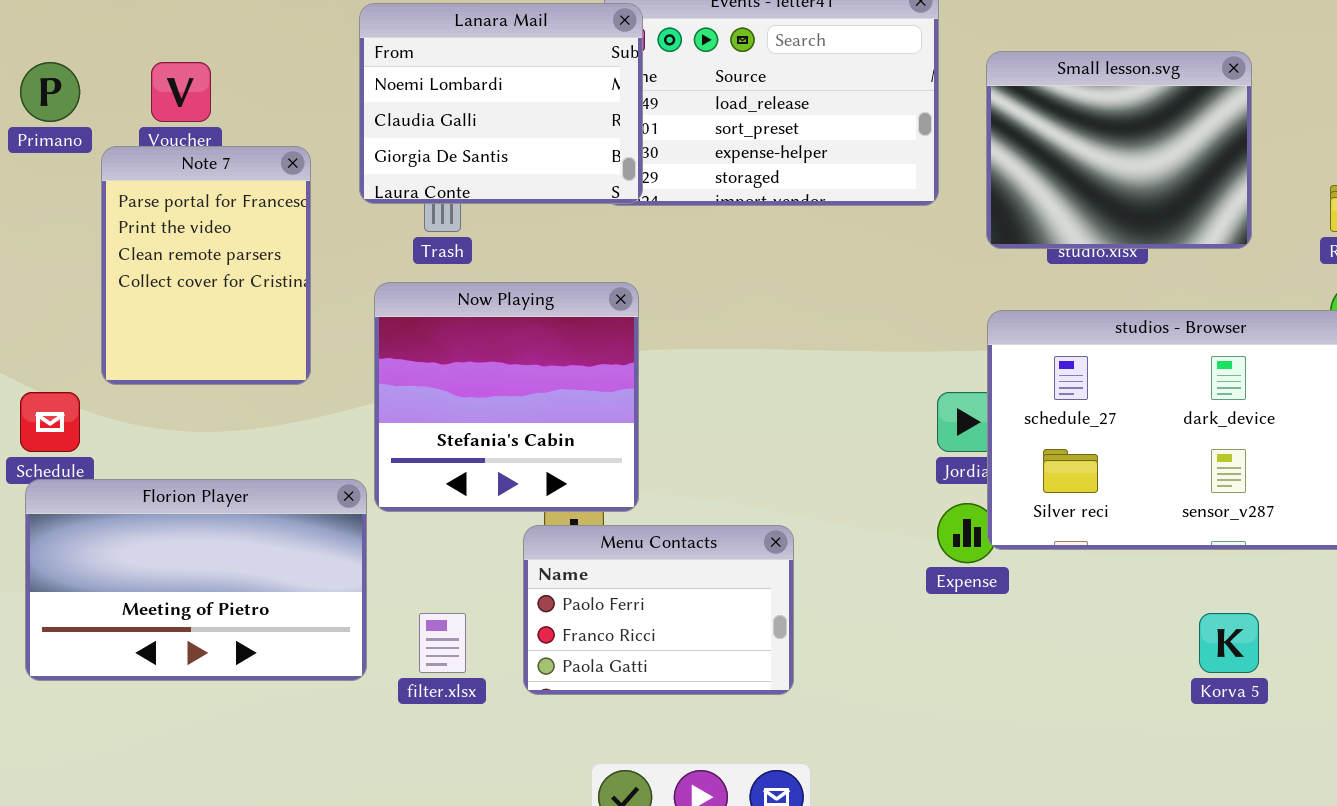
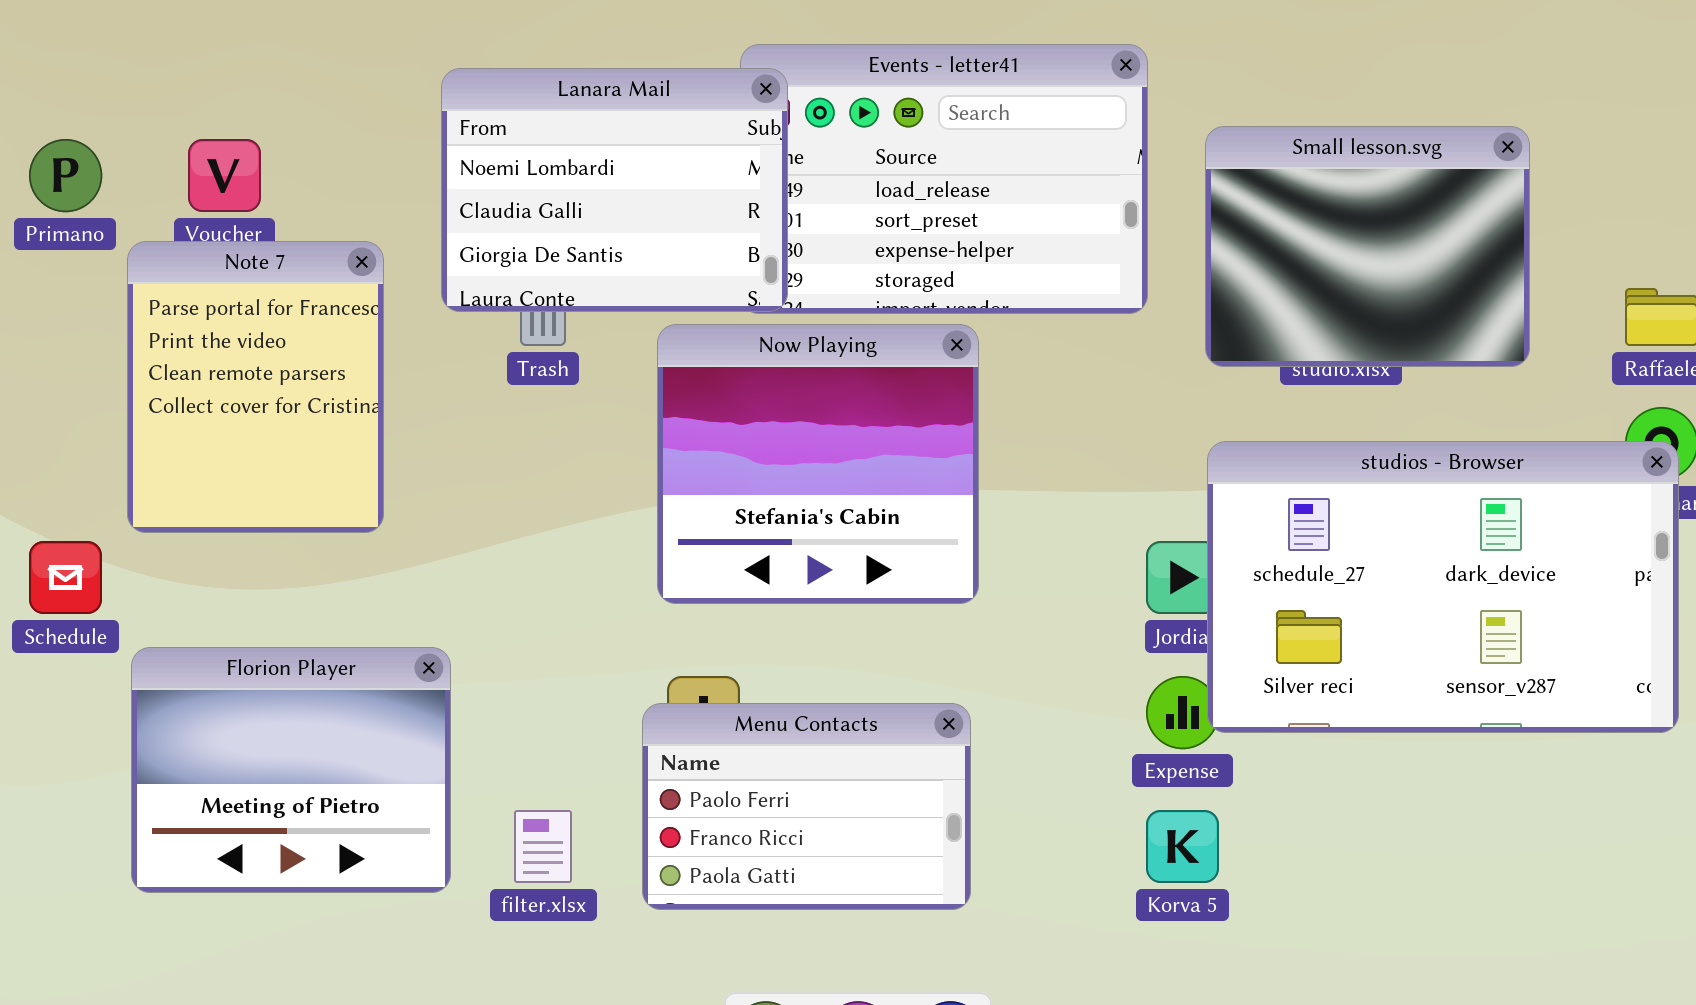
Now Playing: [374,282,639,512] -> [657,324,979,604], moved
Florion Player: [25,479,367,681] -> [131,647,451,893], resized
Korva 5: [1199,613,1259,673] -> [1146,810,1219,883], moved

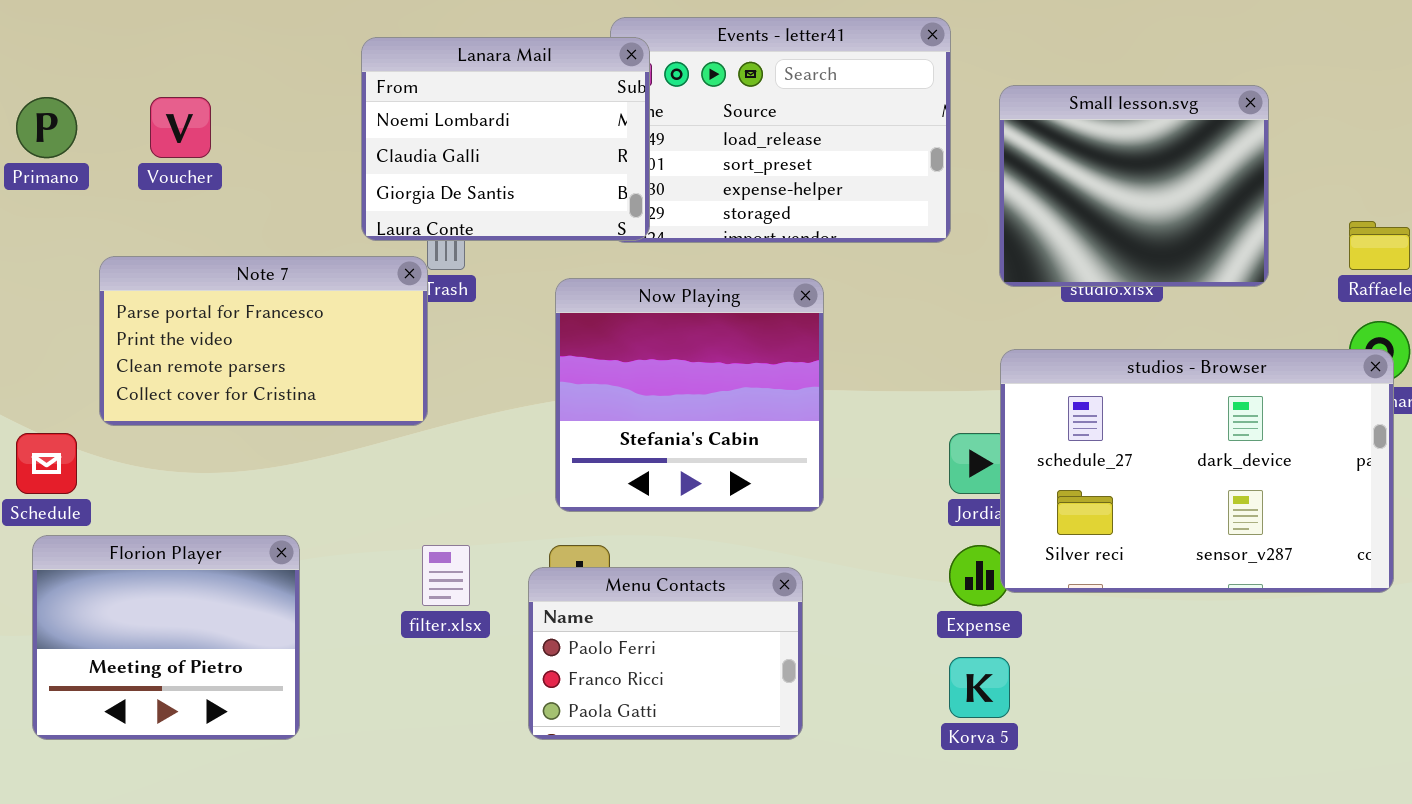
Note 7: [127,241,384,533] -> [99,256,428,426], resized
Now Playing: [657,324,979,604] -> [555,278,824,512], moved
Florion Player: [131,647,451,893] -> [32,535,300,740], moved
filter.xlsx: [514,810,572,883] -> [422,545,470,606], moved

